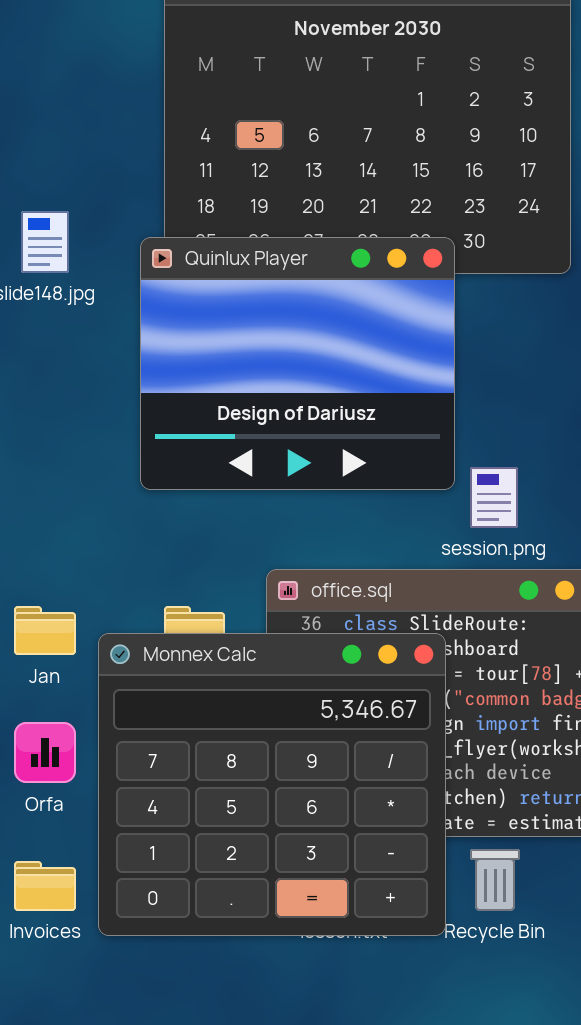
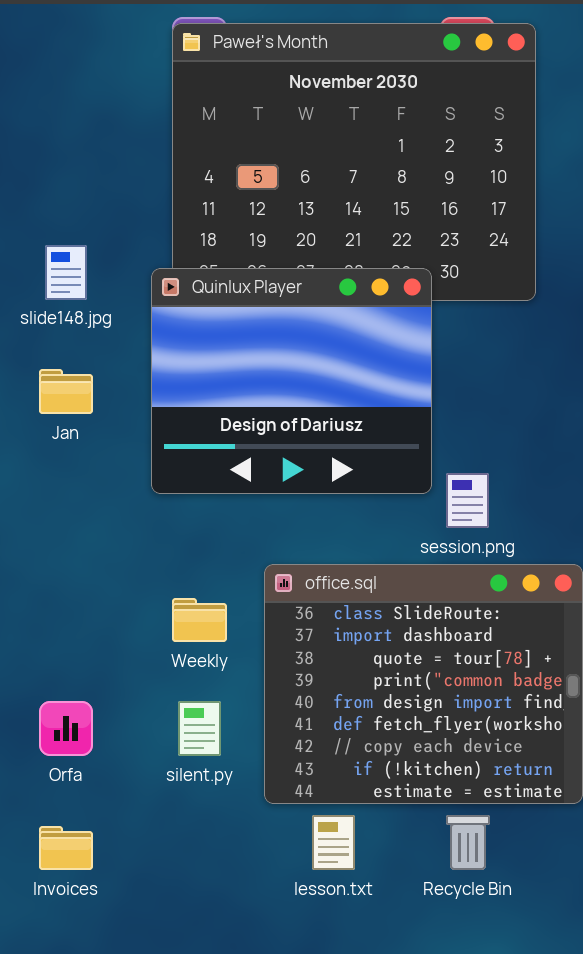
Jan: [14,606,76,655] -> [39,369,93,414], moved
Monnex Calc: [98,633,446,936] -> none, closed

